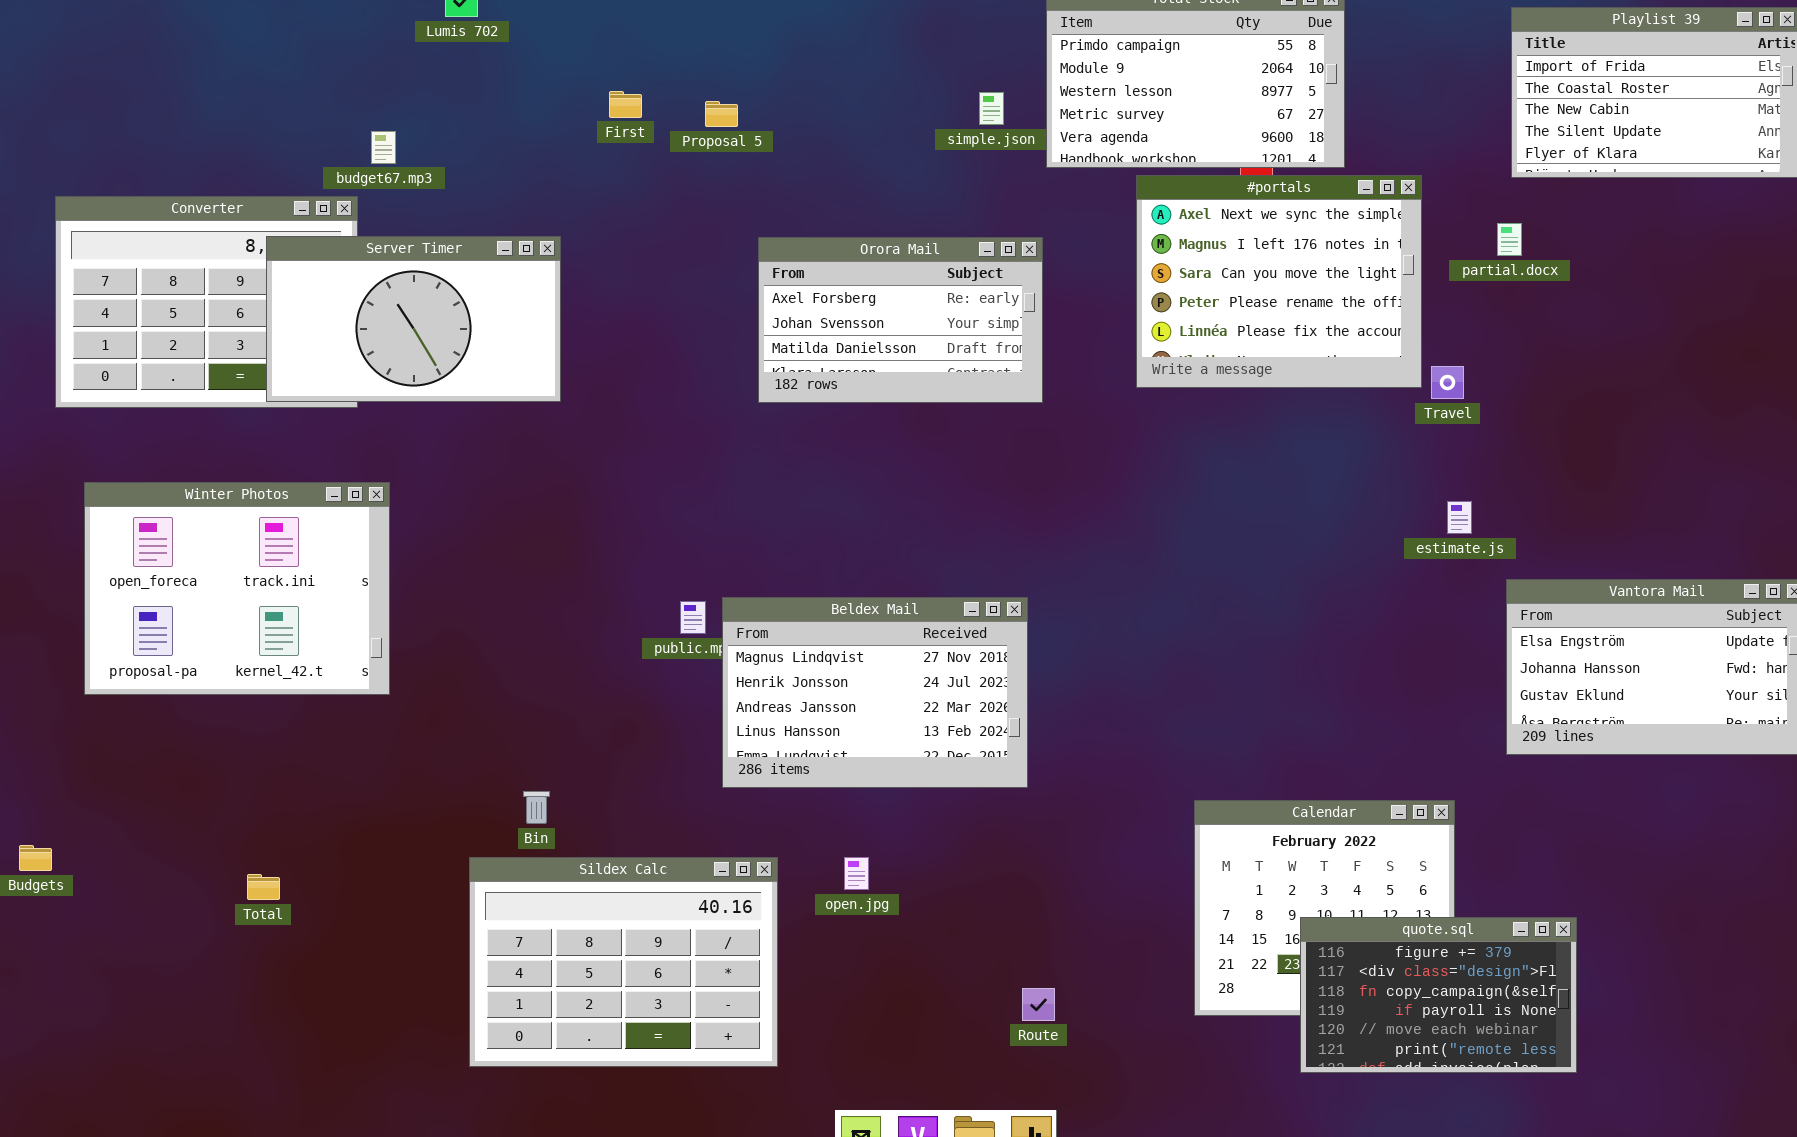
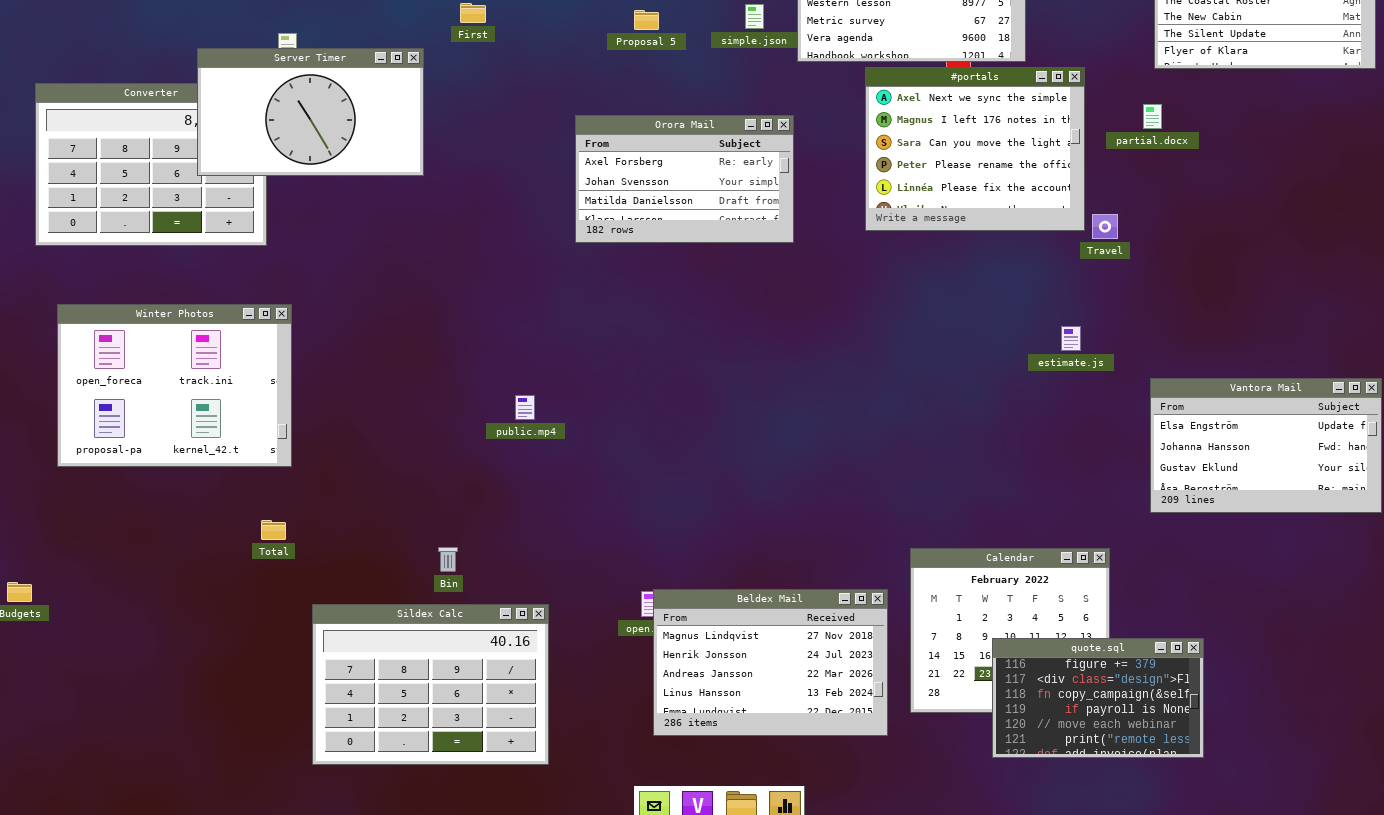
Proposal 5: [705,101,738,127] -> [634,10,659,30], moved
Server Timer: [266,236,561,402] -> [197,48,424,176], moved
estimate.js: [1447,501,1472,534] -> [1061,326,1081,351], moved
Beldex Mail: [722,597,1028,788] -> [653,589,888,736], moved
Bin: [523,791,550,824] -> [438,547,458,572], moved
Sildex Calc: [469,857,778,1067] -> [312,604,549,765], moved
Total: [247,874,280,900] -> [261,520,286,540], moved

